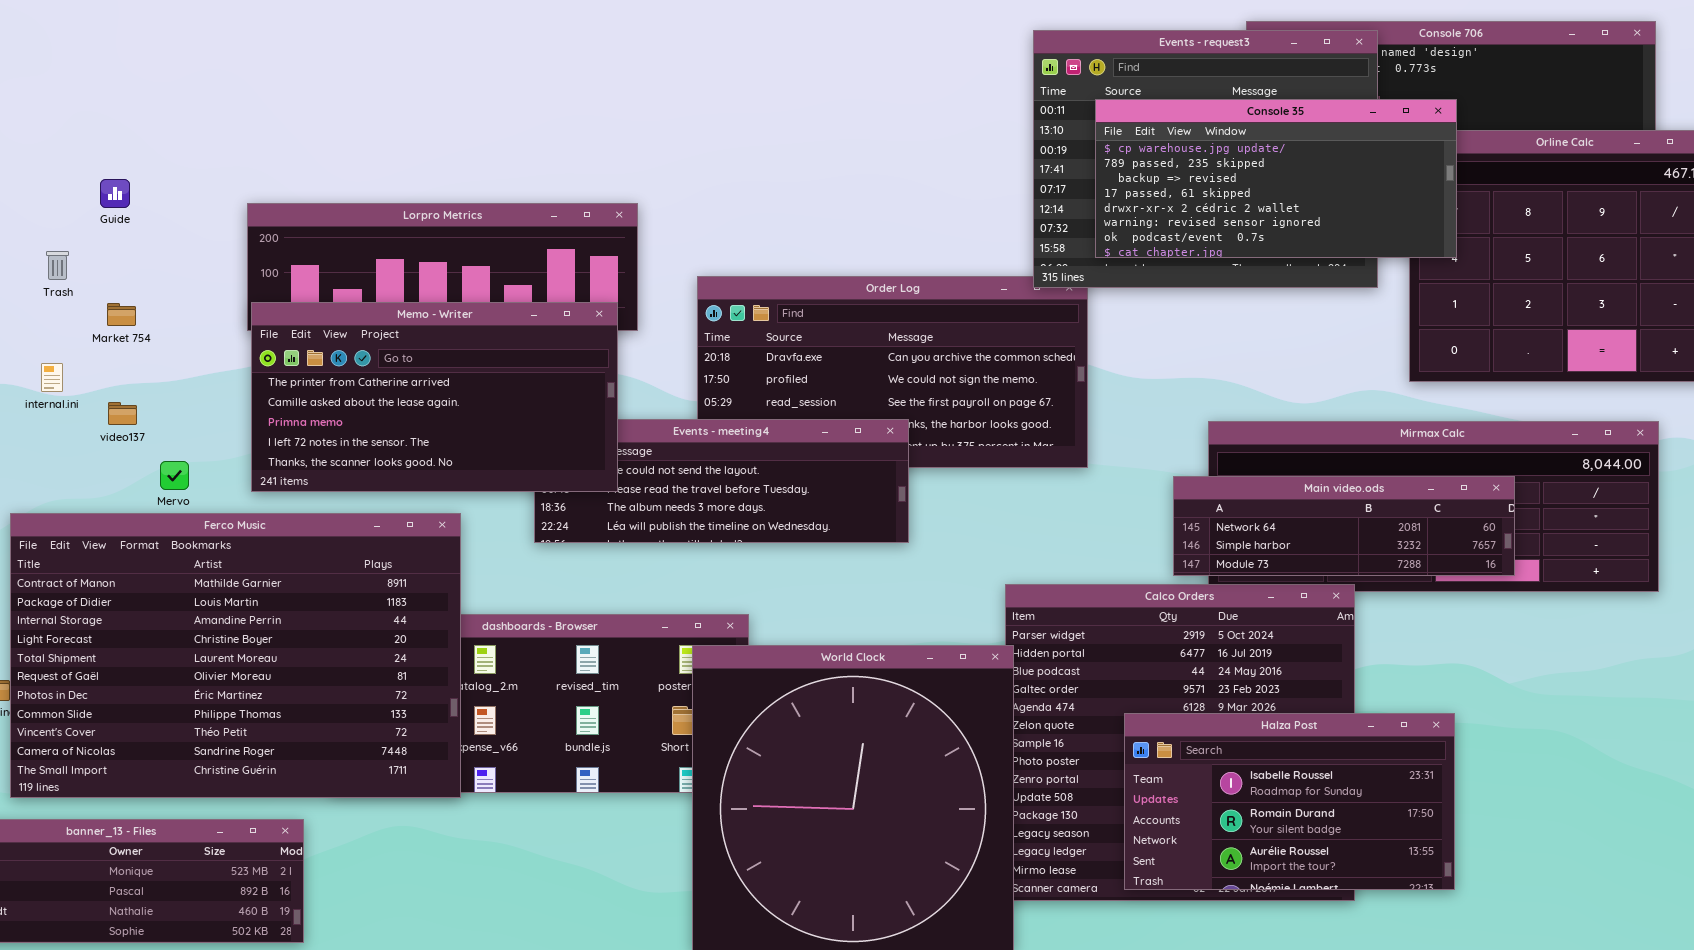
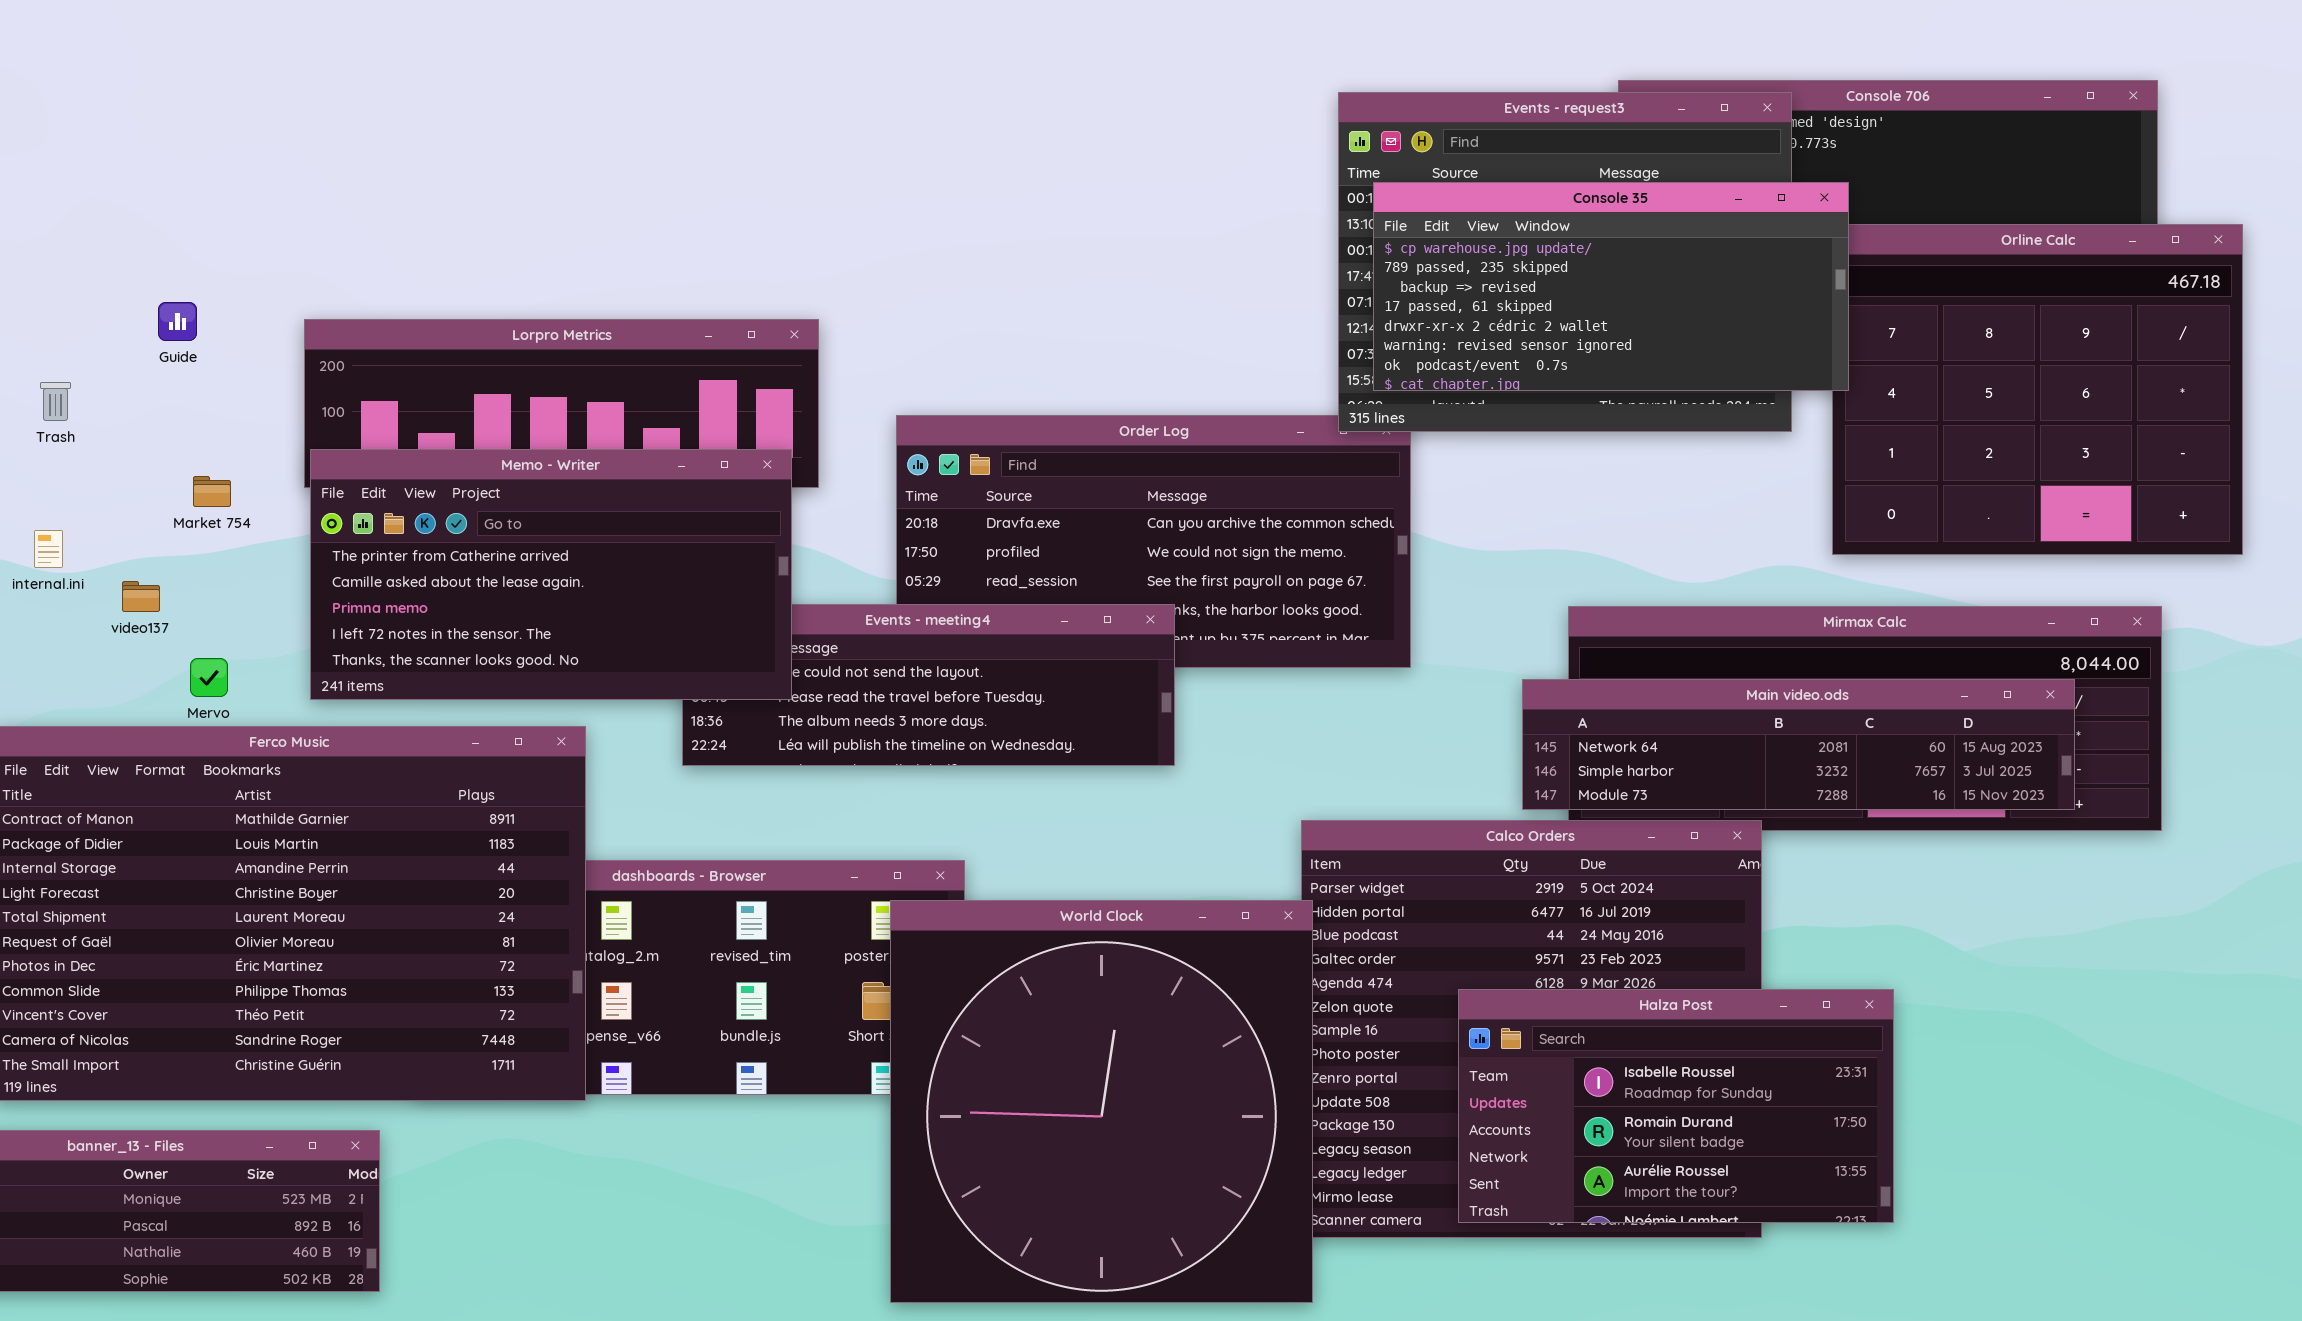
Console 35: [1095,99,1457,258] -> [1373,182,1849,391], moved
Guide: [100,179,130,208] -> [158,302,197,341], moved
Market 754: [107,303,136,326] -> [193,476,231,507], moved
Main video.ods: [1173,476,1515,576] -> [1522,679,2075,810], resized

